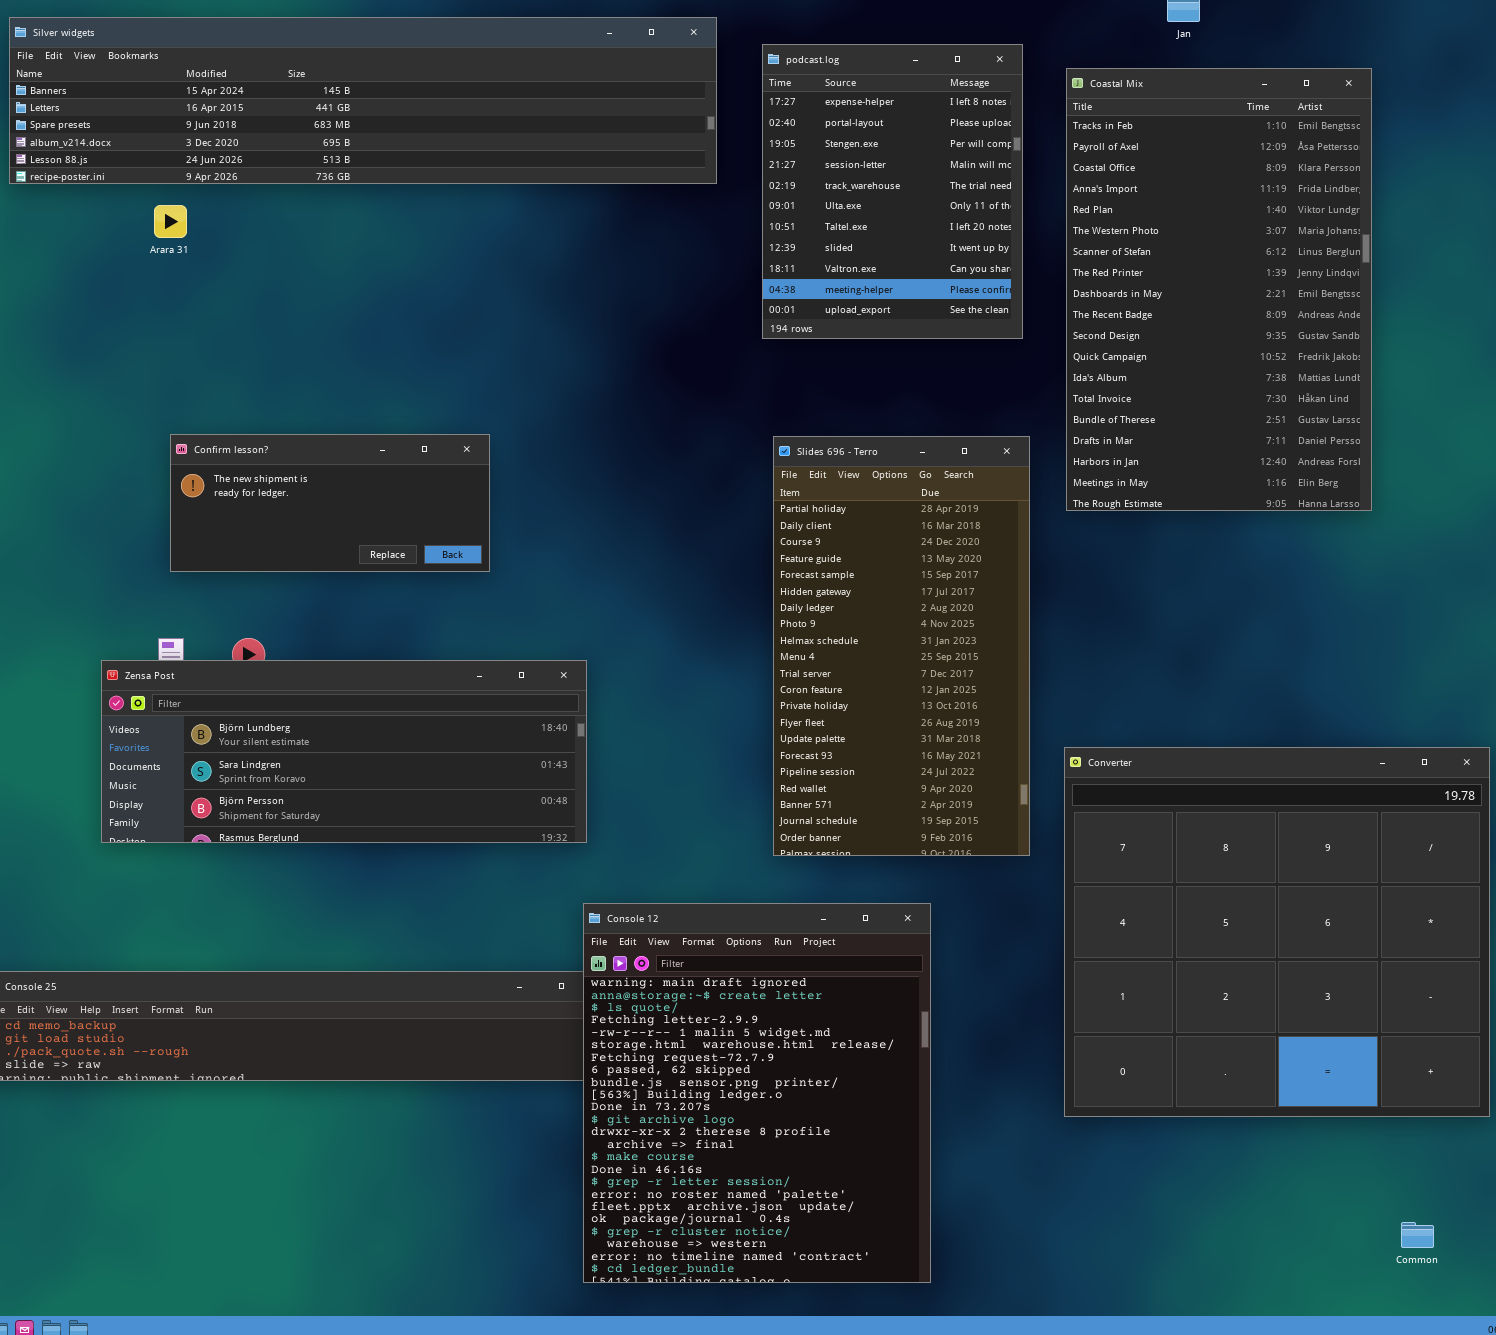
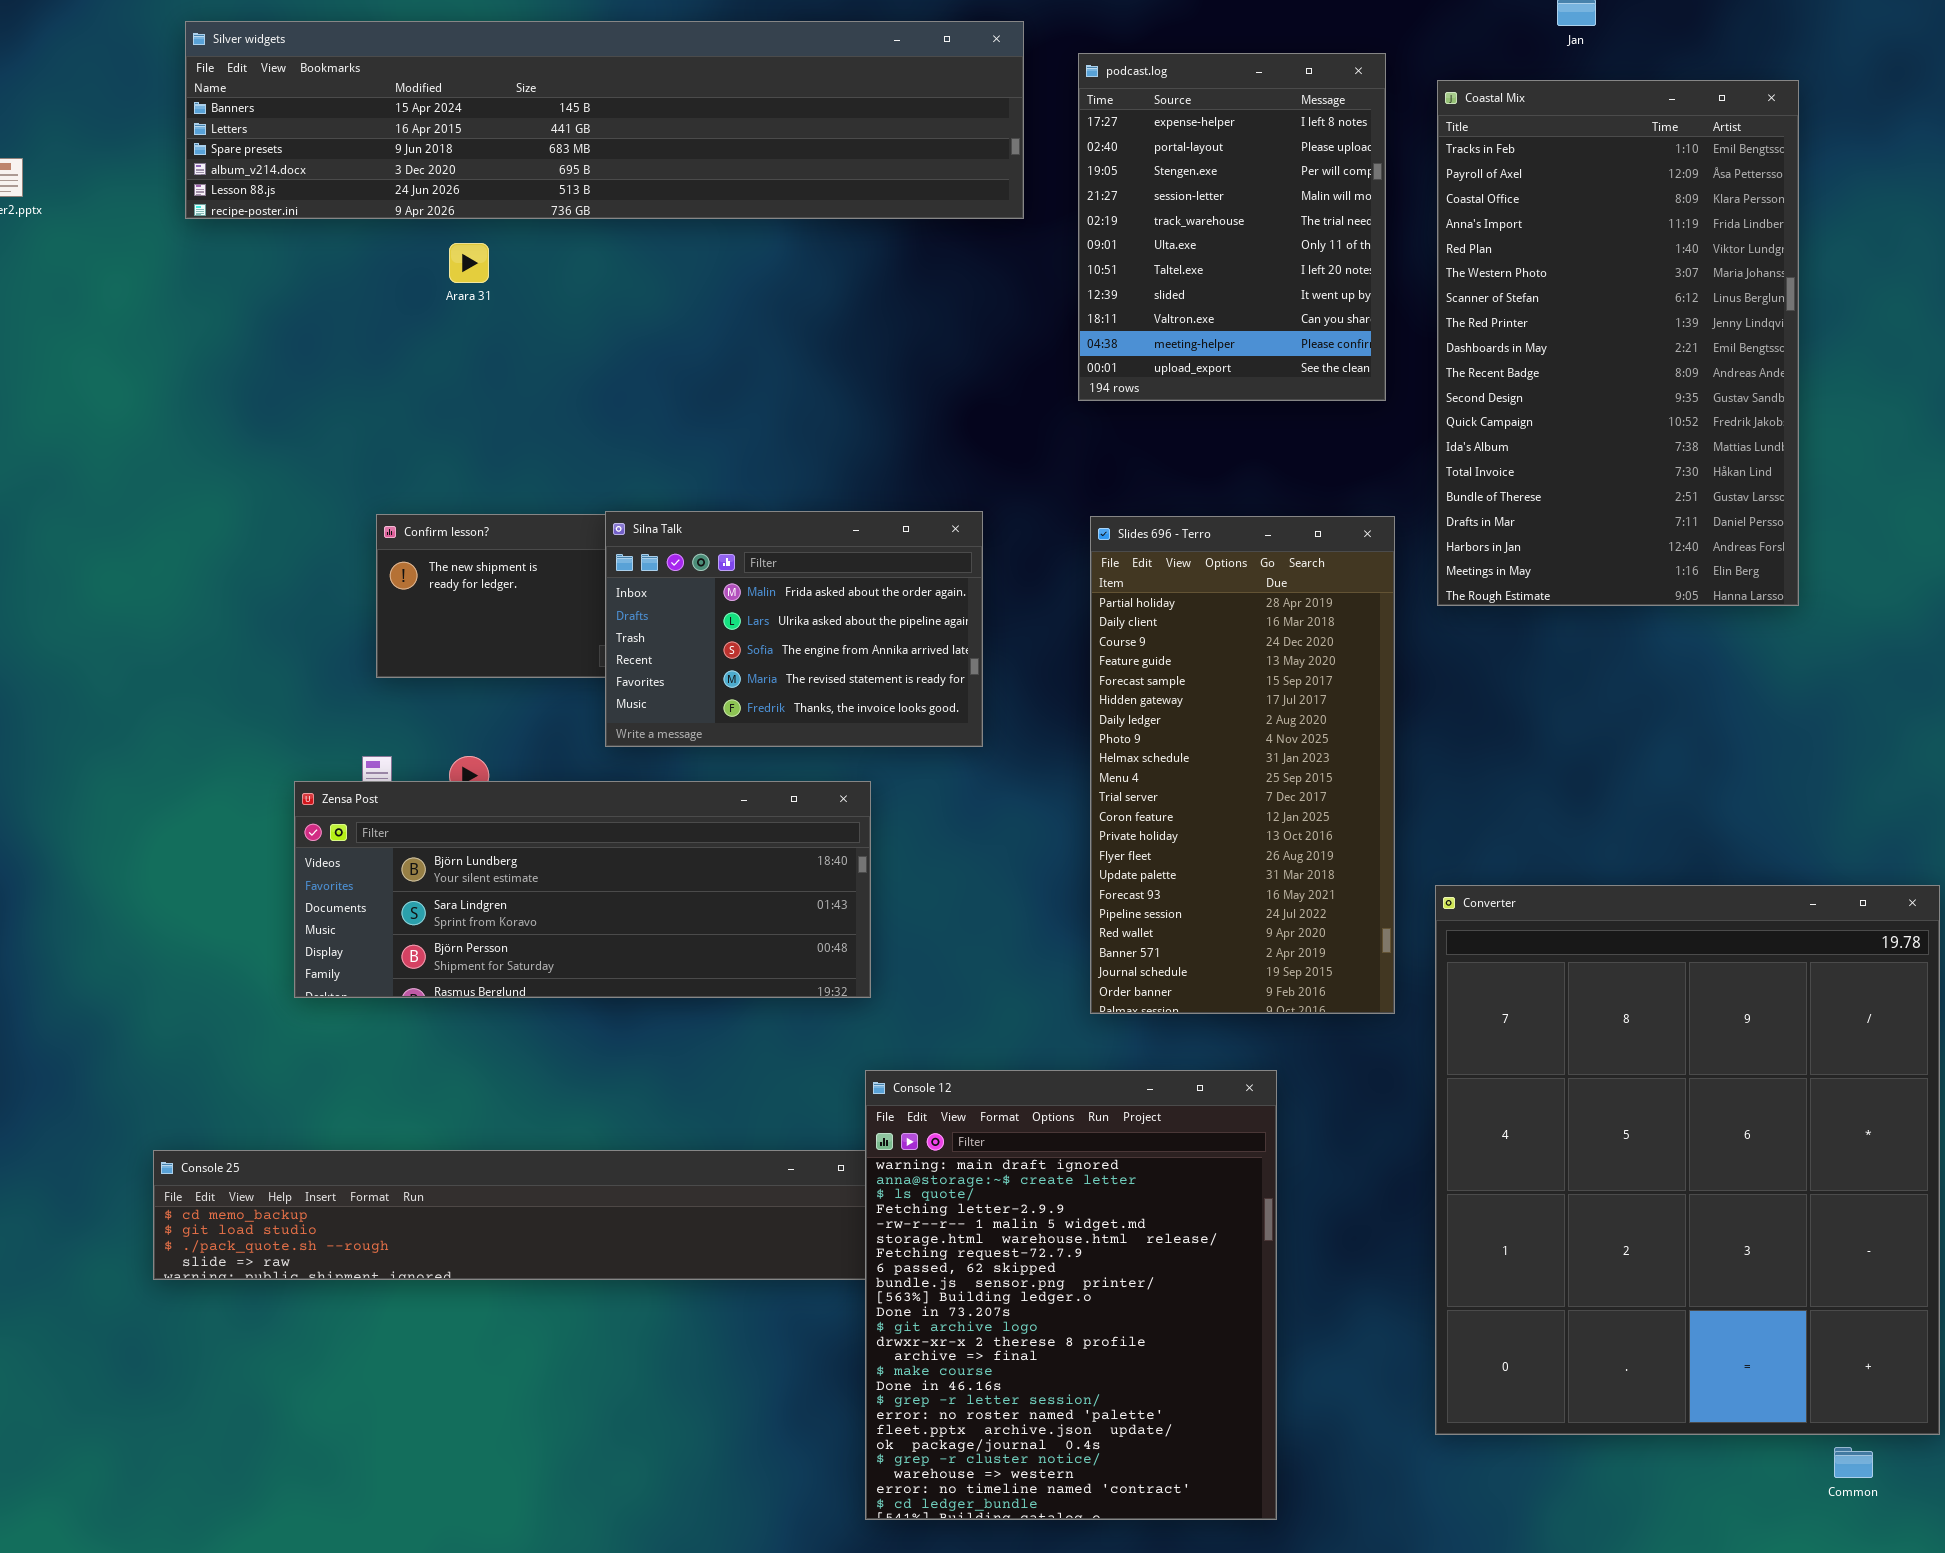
Arara 31: [154,205,187,238] -> [449,243,489,283], moved
Silna Talk: none -> [605,511,983,747], opened
Converter: [1064,747,1490,1117] -> [1435,885,1940,1435], resized

